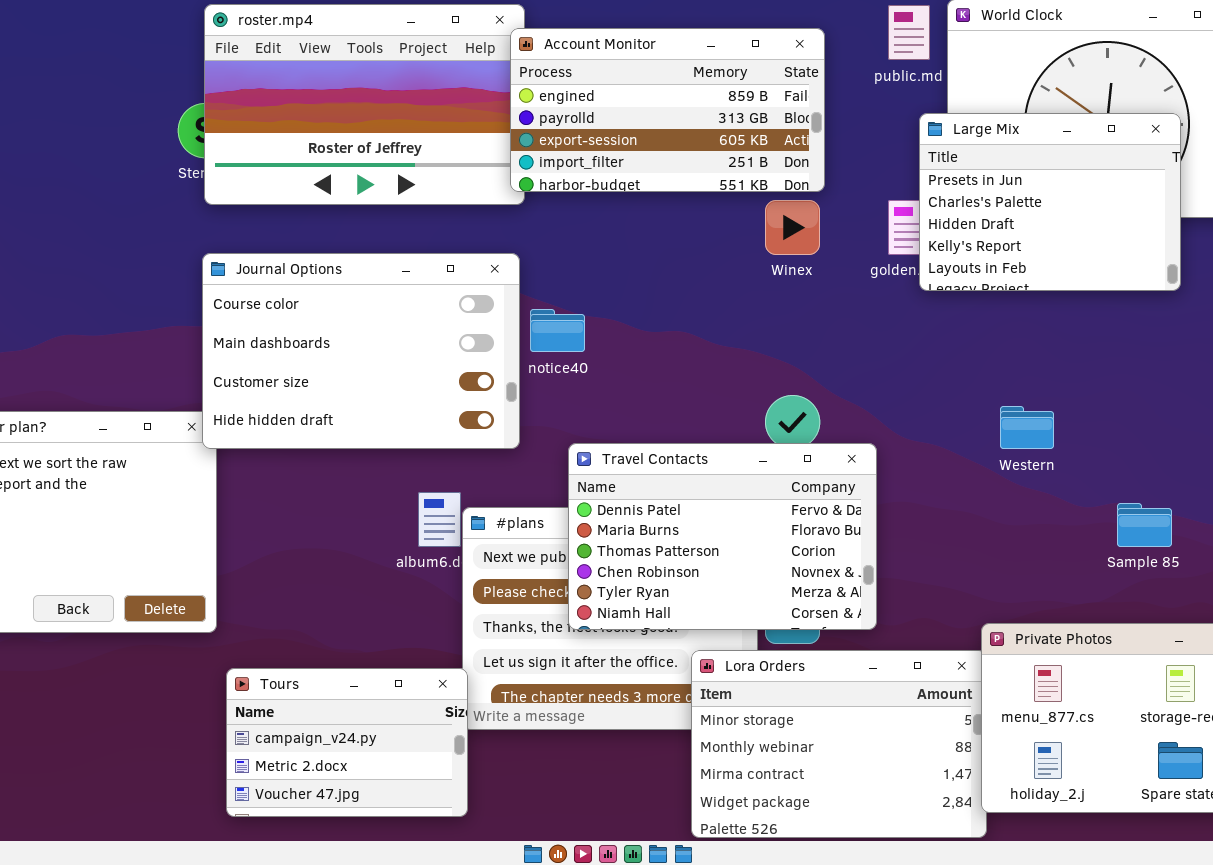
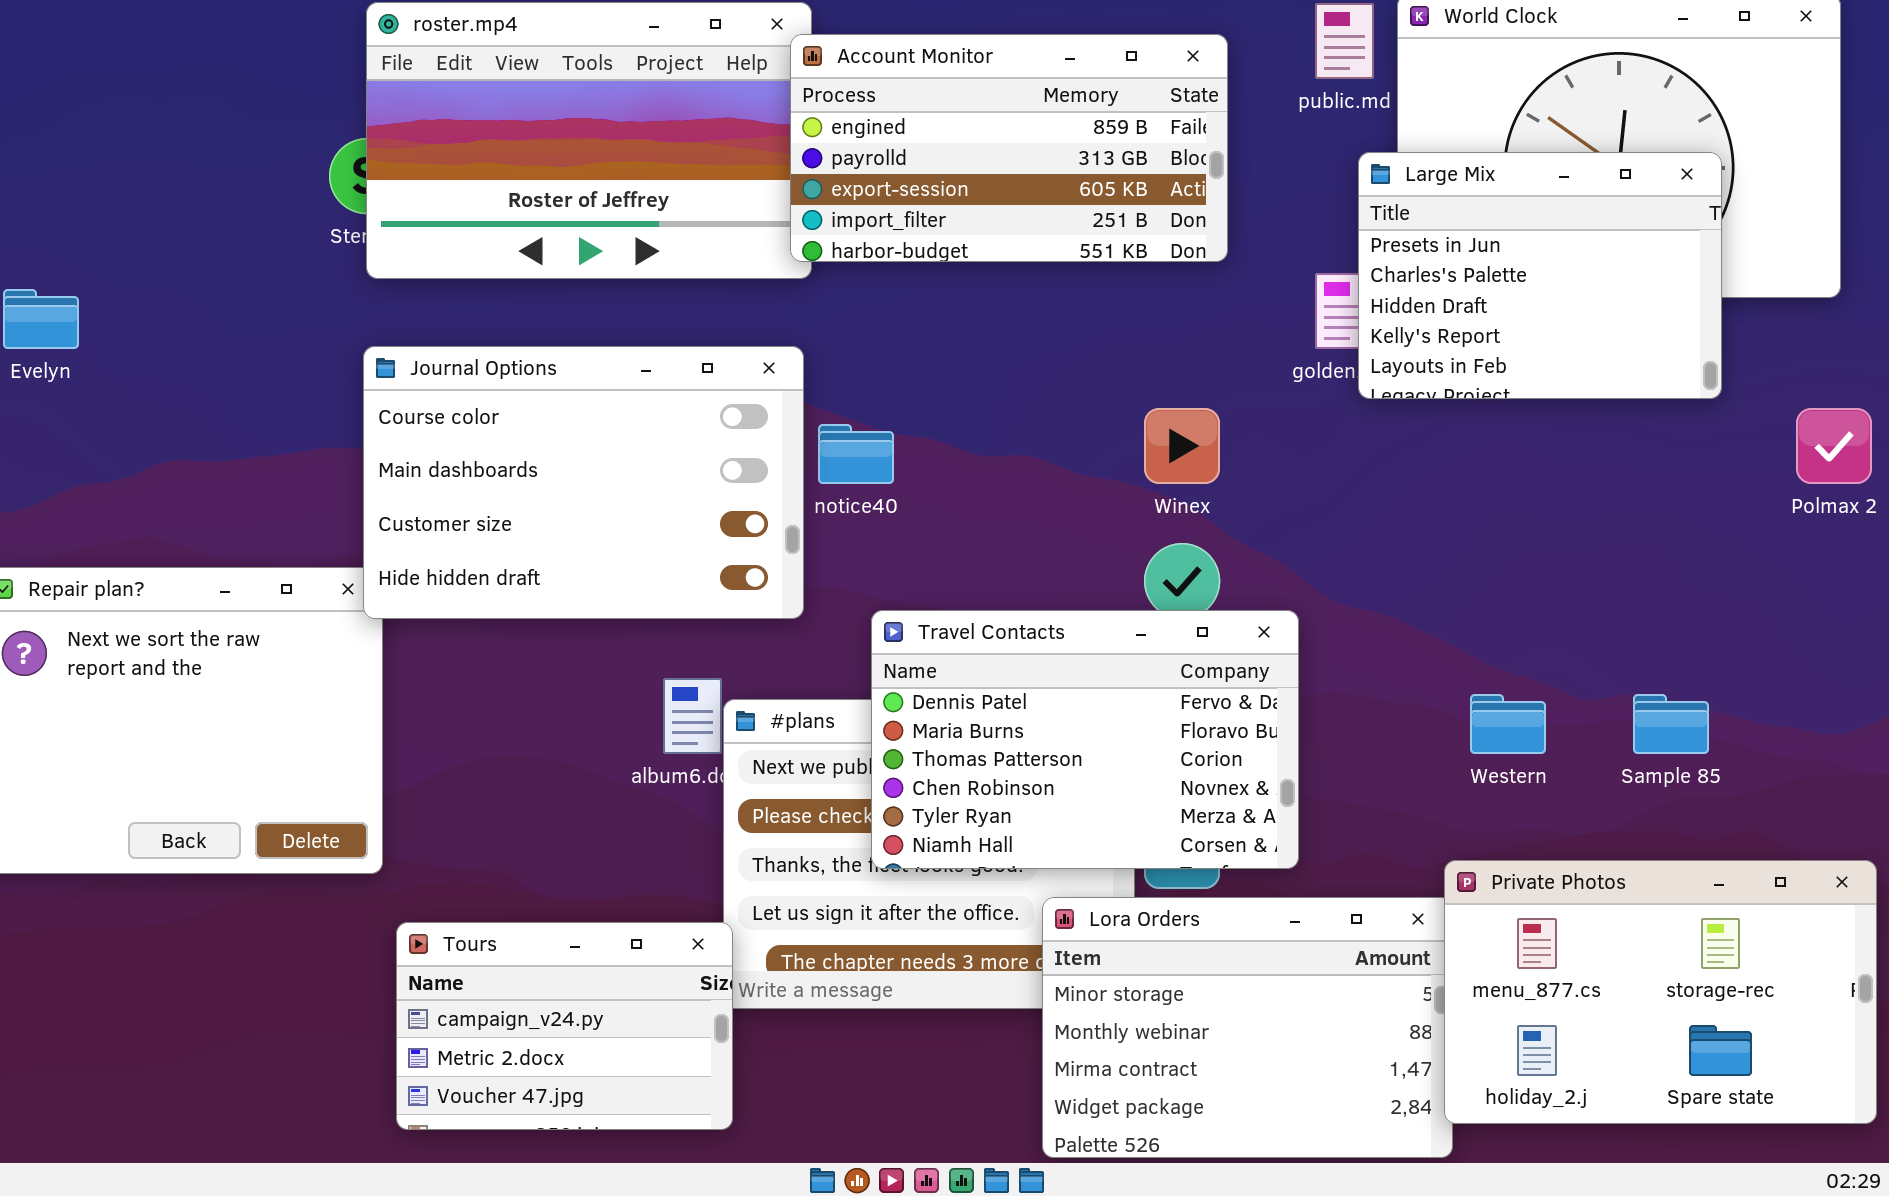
Winex: [765,200,820,255] -> [1144,408,1220,484], moved
Western: [1000,406,1054,449] -> [1470,694,1546,754], moved

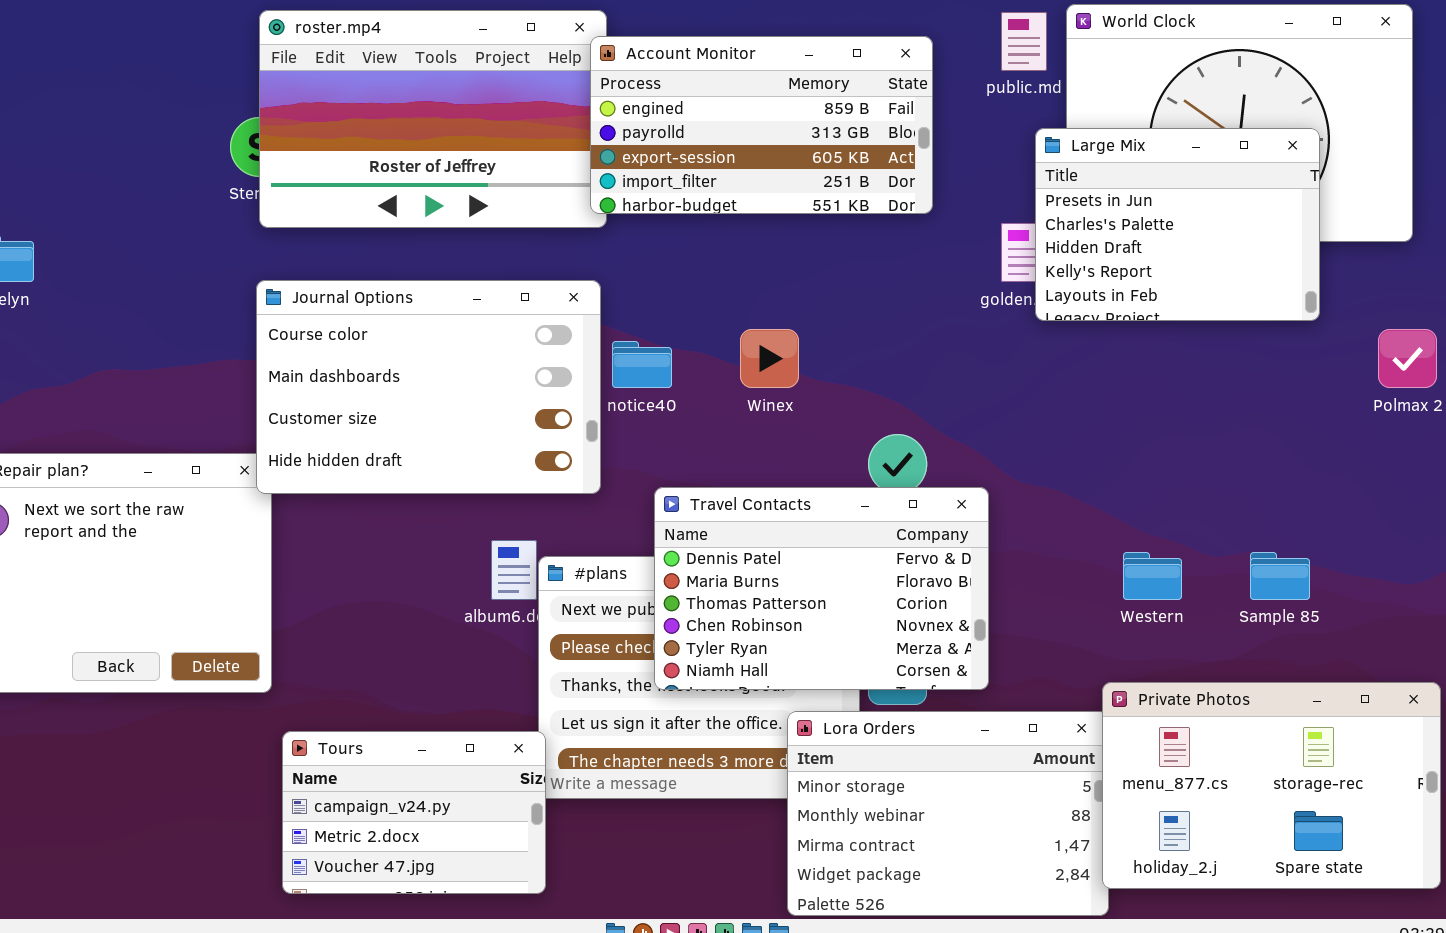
Winex: [1144,408,1220,484] -> [740,329,799,388], moved

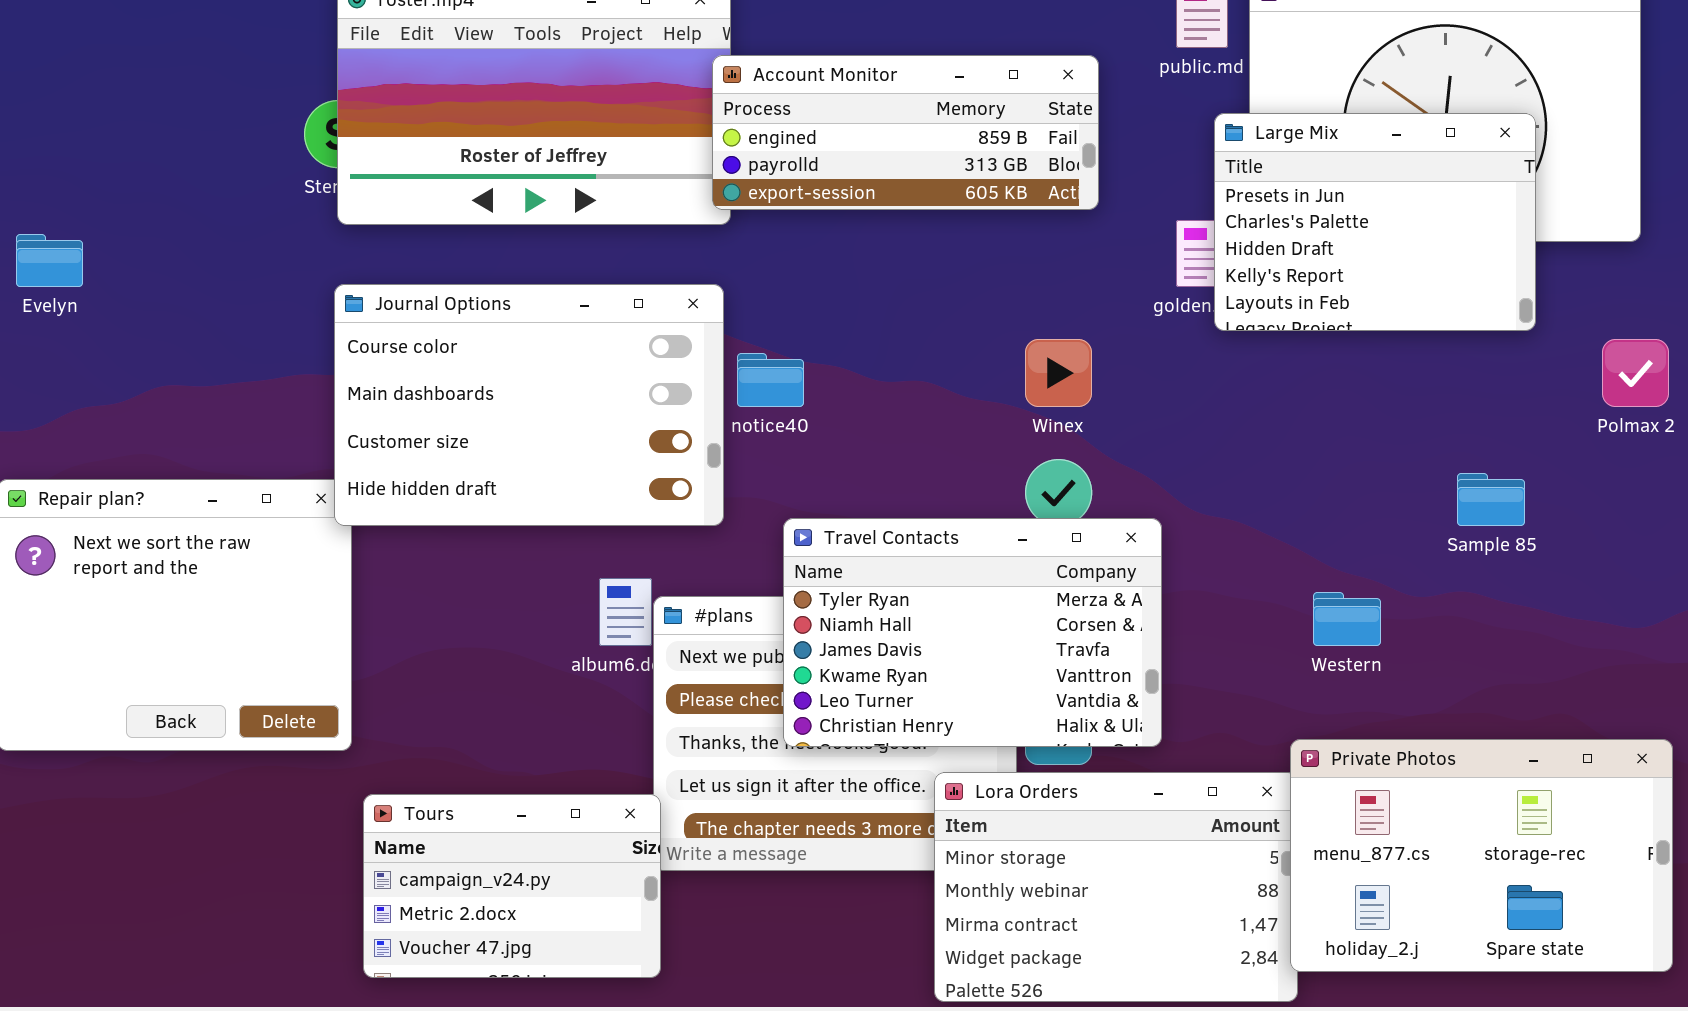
Account Monitor: [590,36,933,214] -> [712,55,1099,210], resized
Winex: [740,329,799,388] -> [1025,339,1092,407], moved
Travel Contacts: [654,487,989,690] -> [783,518,1162,747], scrolled down 4 rows
Sample 85: [1250,552,1310,600] -> [1457,473,1525,526], moved

